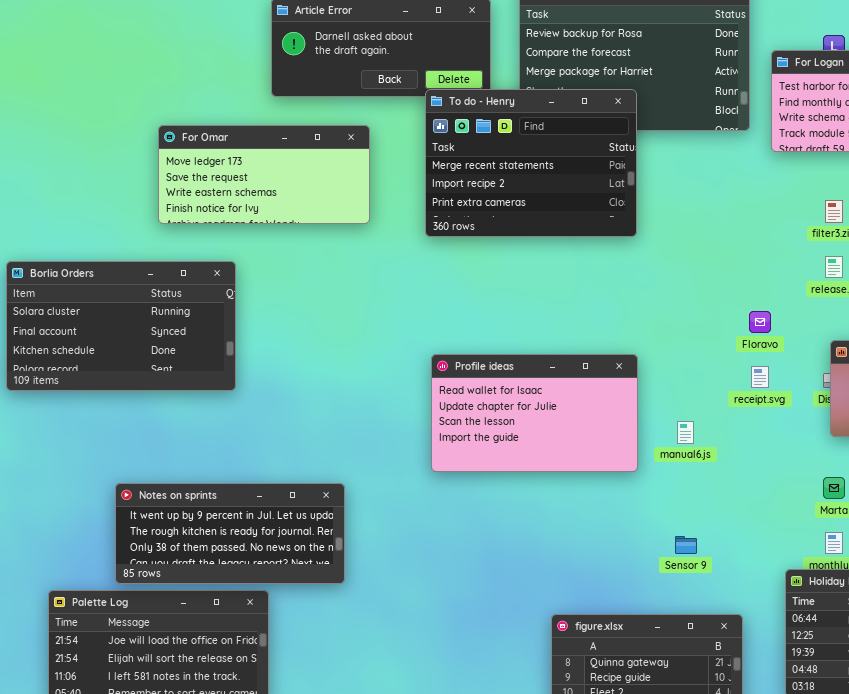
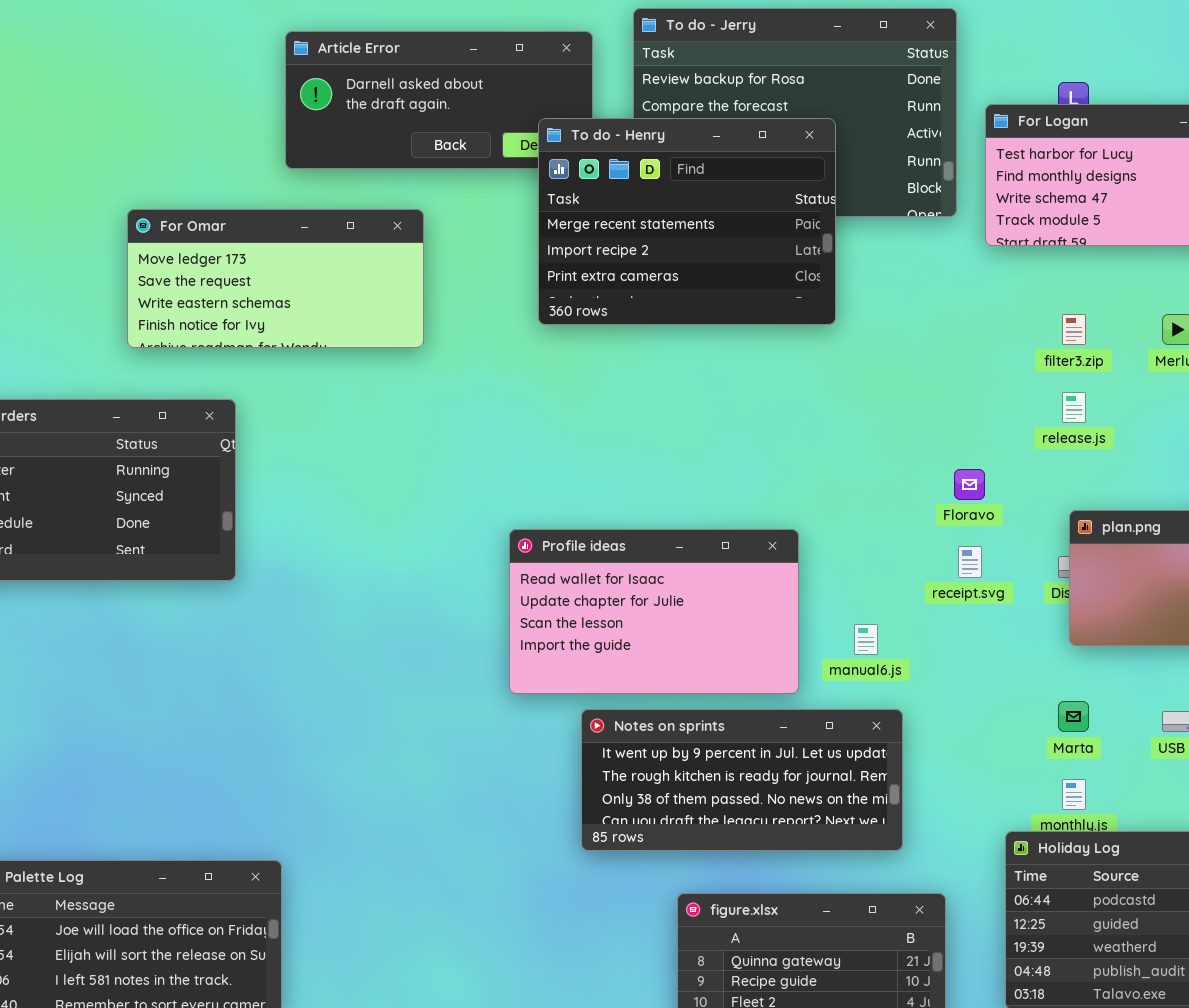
To do - Henry: [425,89,637,237] -> [538,118,836,325], moved
Notes on sprints: [115,483,345,584] -> [581,709,903,851], moved

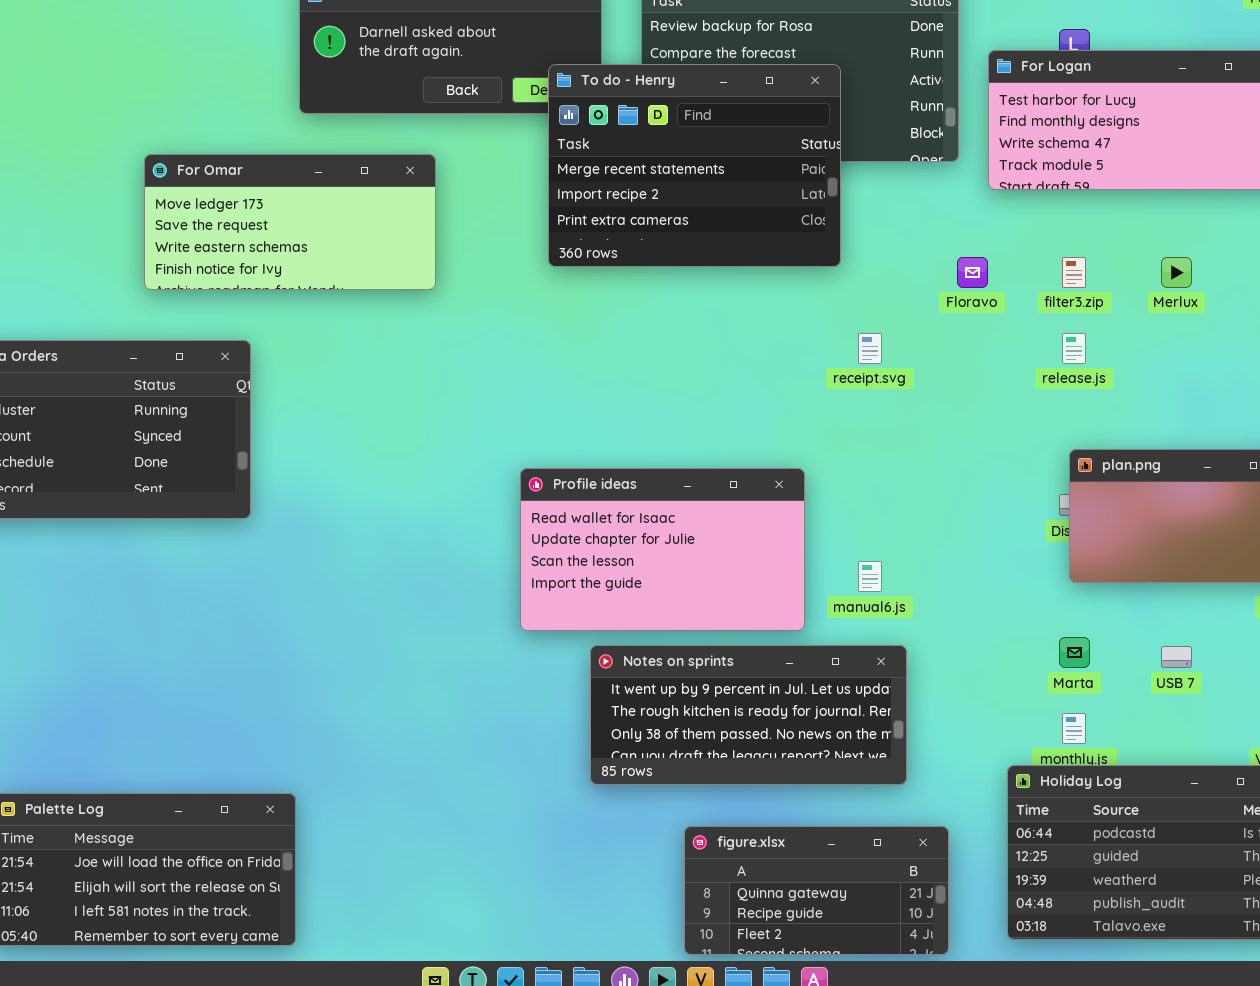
Floravo: [954,469,985,500] -> [957,257,988,288], moved
receipt.svg: [958,546,982,578] -> [858,333,882,364], moved

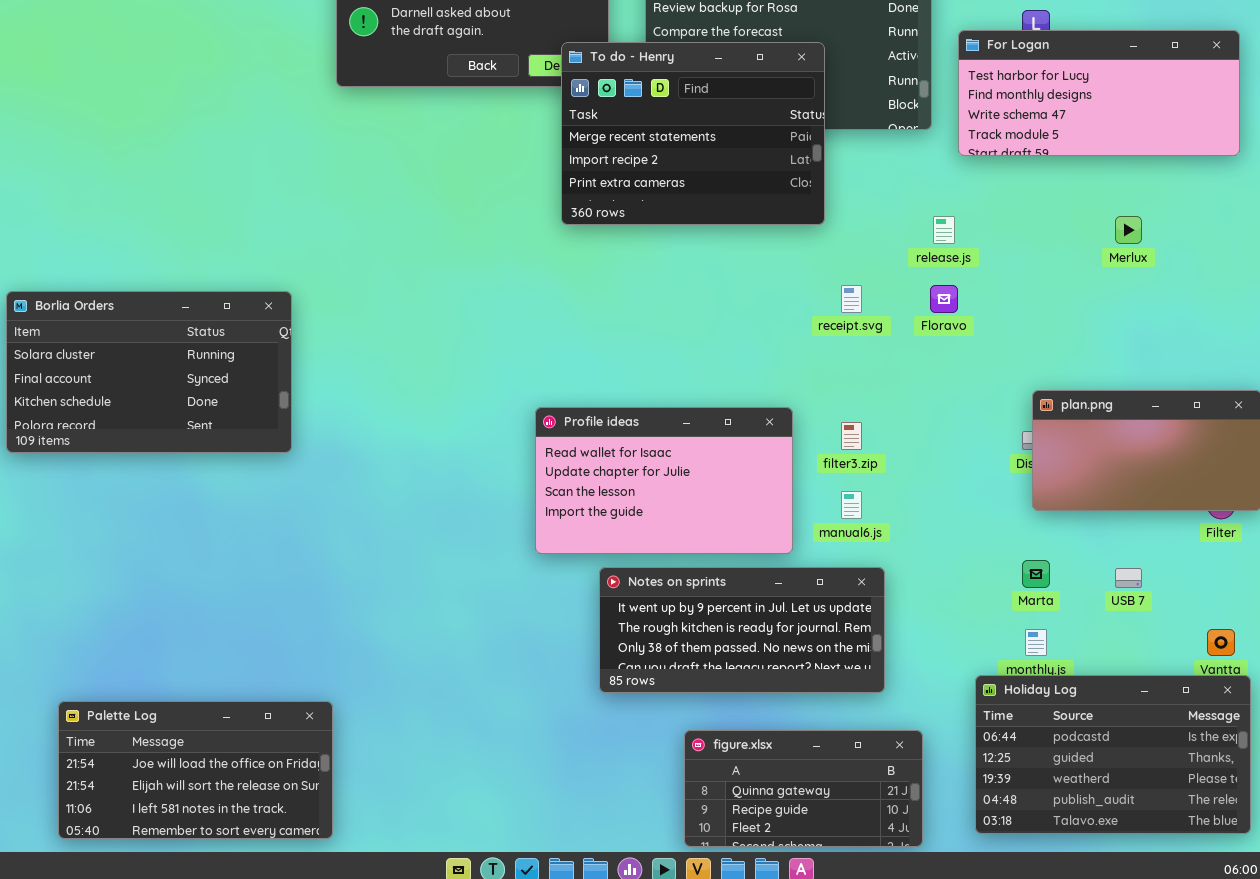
For Omar: [144,154,436,290] -> none, closed
Floravo: [957,257,988,288] -> [930,285,958,313], moved
filter3.zip: [1062,257,1086,288] -> [841,422,862,450], moved
release.js: [1062,333,1086,364] -> [933,216,955,244], moved

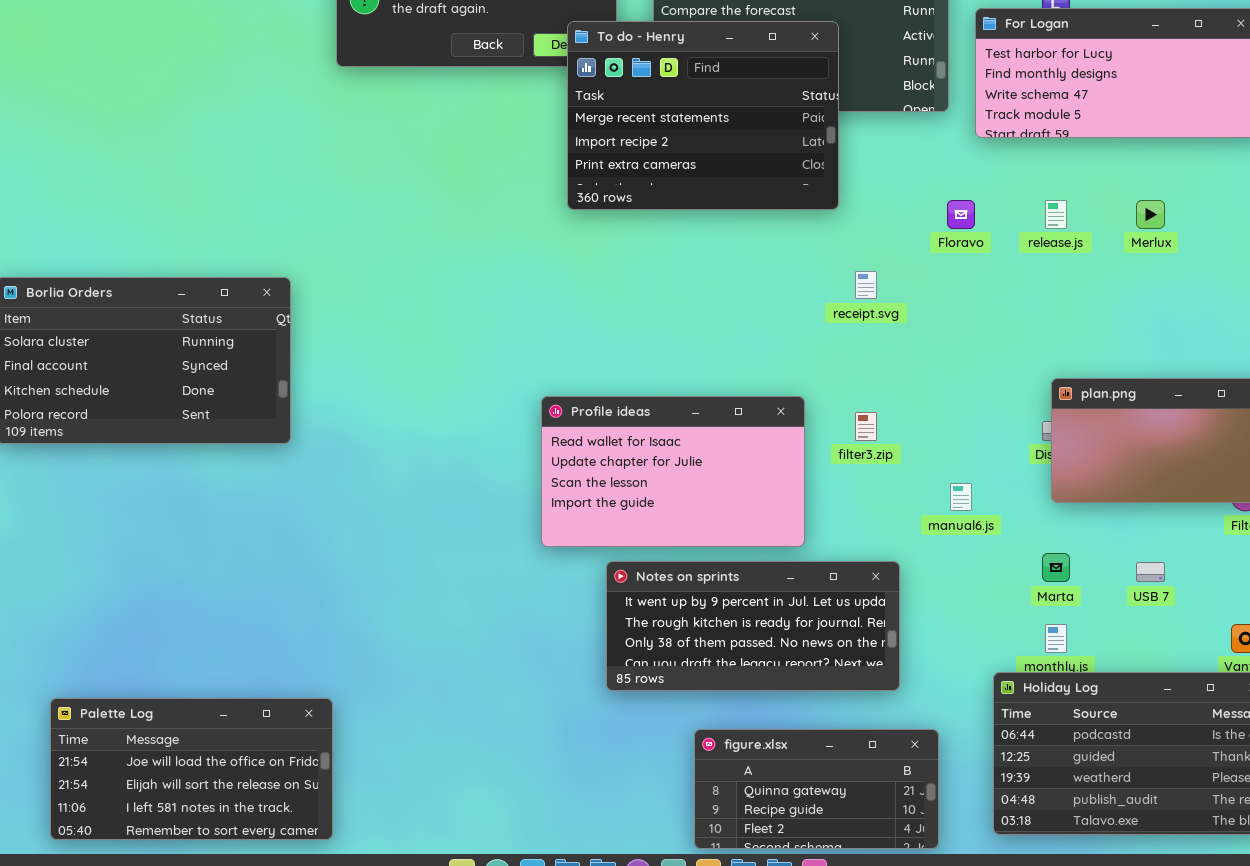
release.js: [933,216,955,244] -> [1045,200,1067,229], moved
Floravo: [930,285,958,313] -> [947,200,975,229], moved
manual6.js: [841,491,862,519] -> [950,483,972,511], moved

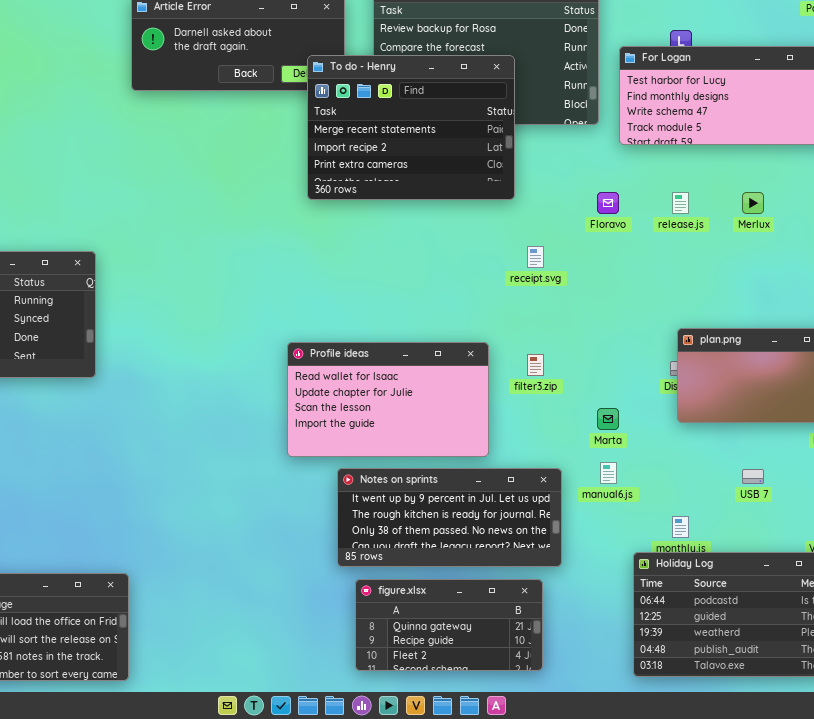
manual6.js: [950,483,972,511] -> [600,462,617,484], moved
Marta: [1042,553,1070,582] -> [597,408,619,430], moved
figure.xlsx: [694,729,939,849] -> [355,579,543,671], moved

